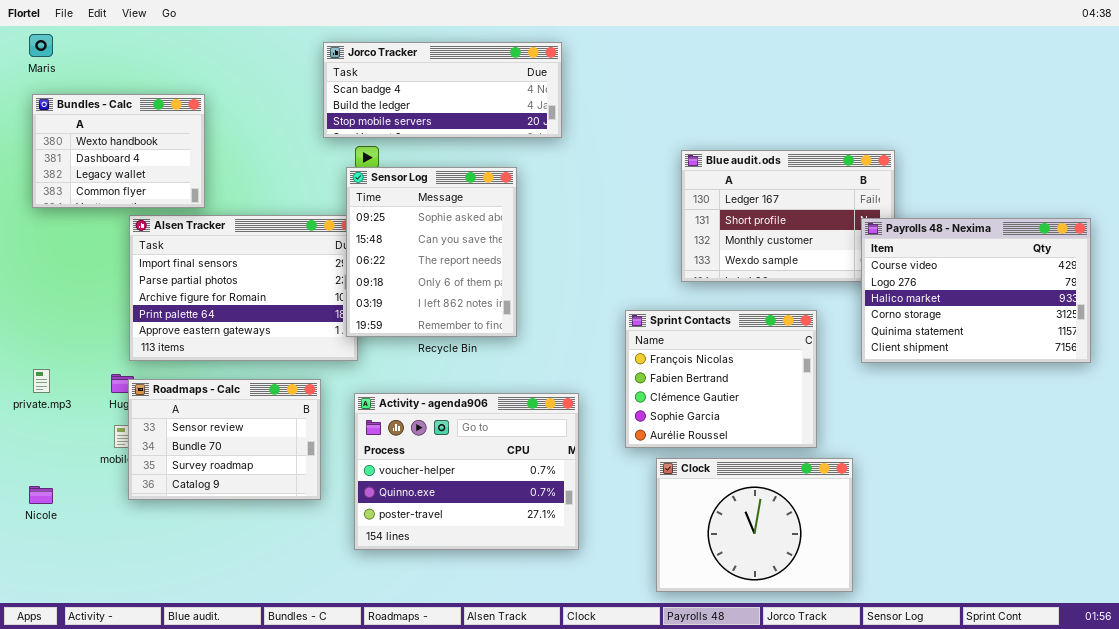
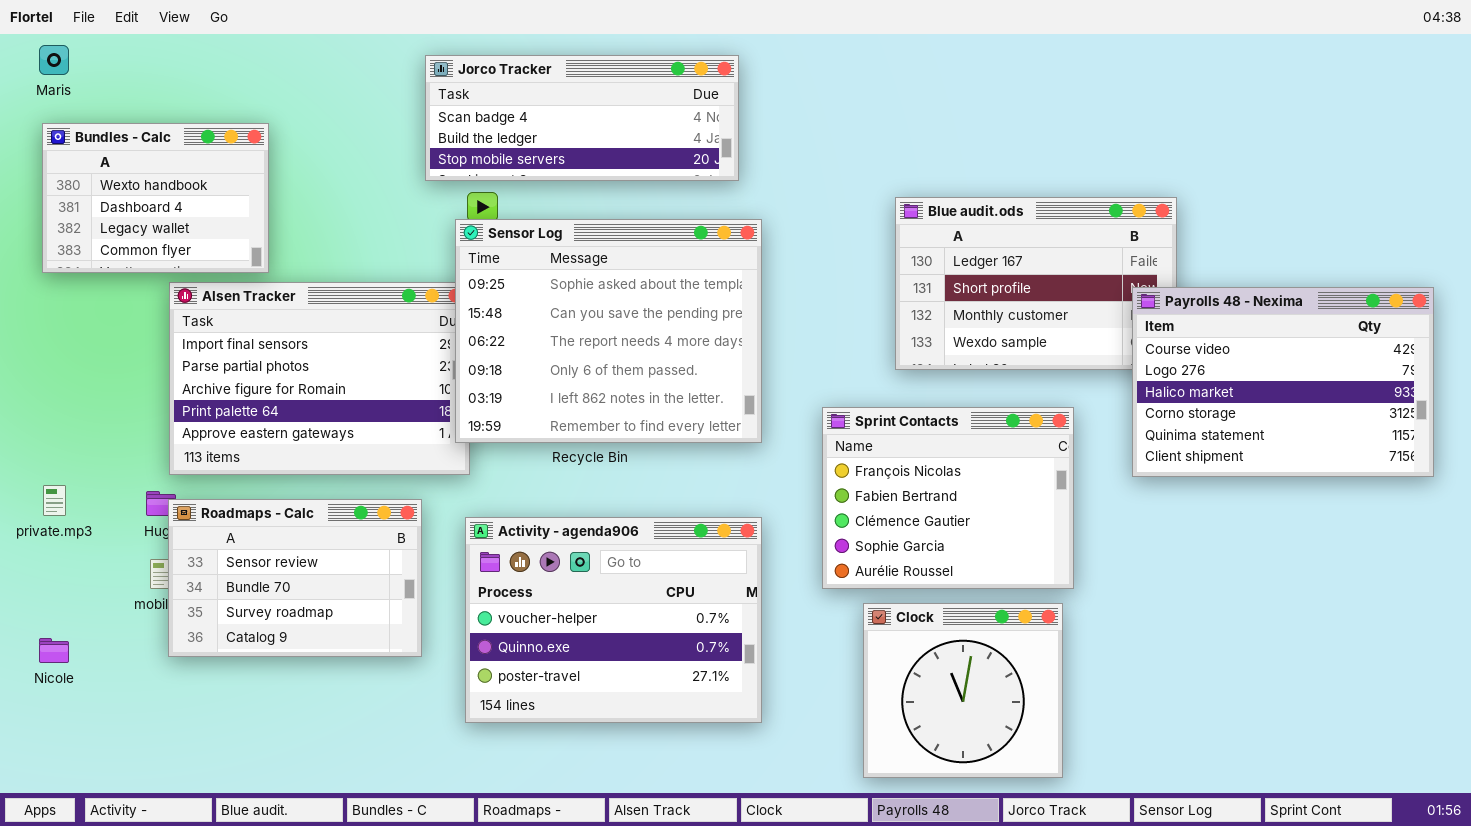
Sensor Log: [346,167,517,337] -> [455,219,762,443], resized
Clock: [656,458,853,592] -> [863,603,1063,778], resized

